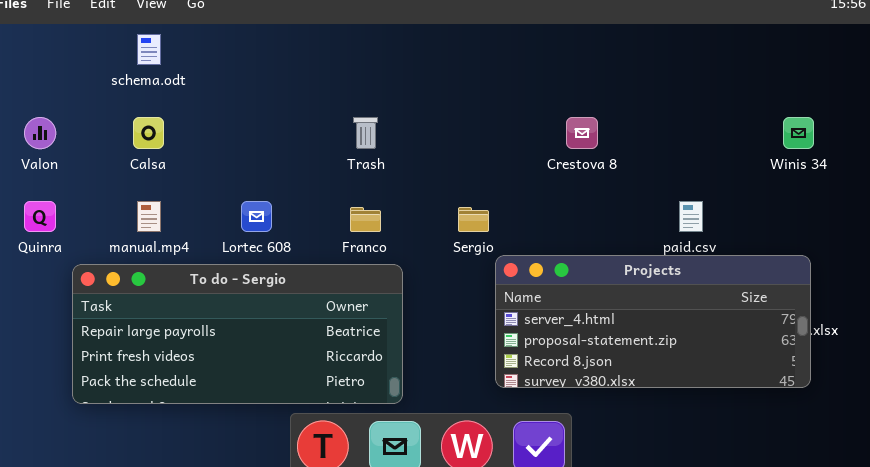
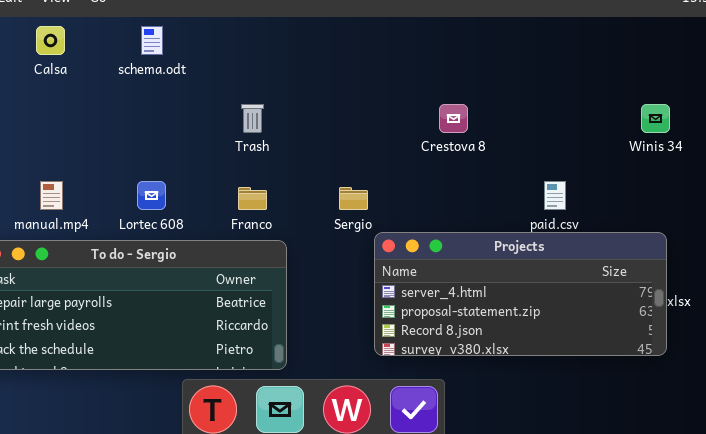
schema.odt: [137,34,161,65] -> [141,26,163,55], moved
Calsa: [133,117,164,149] -> [36,26,65,55], moved

